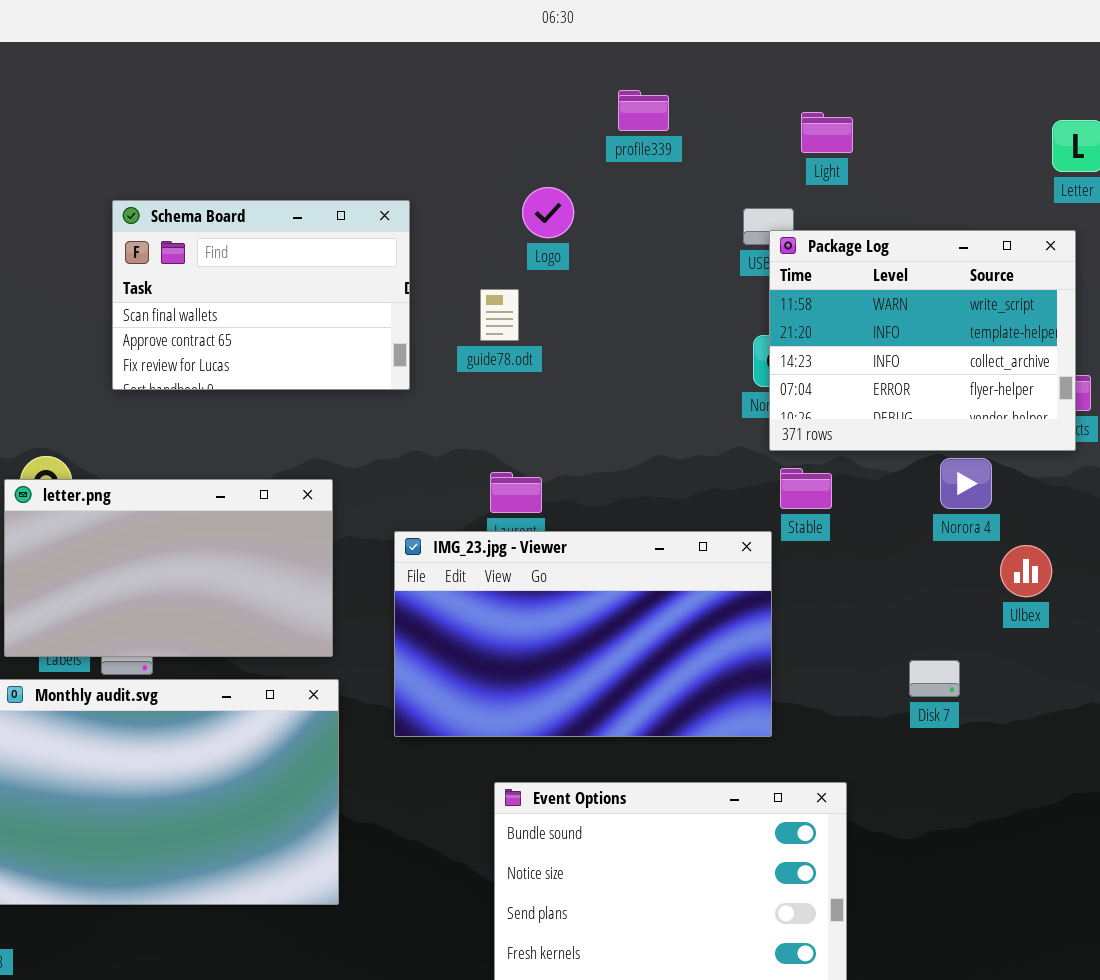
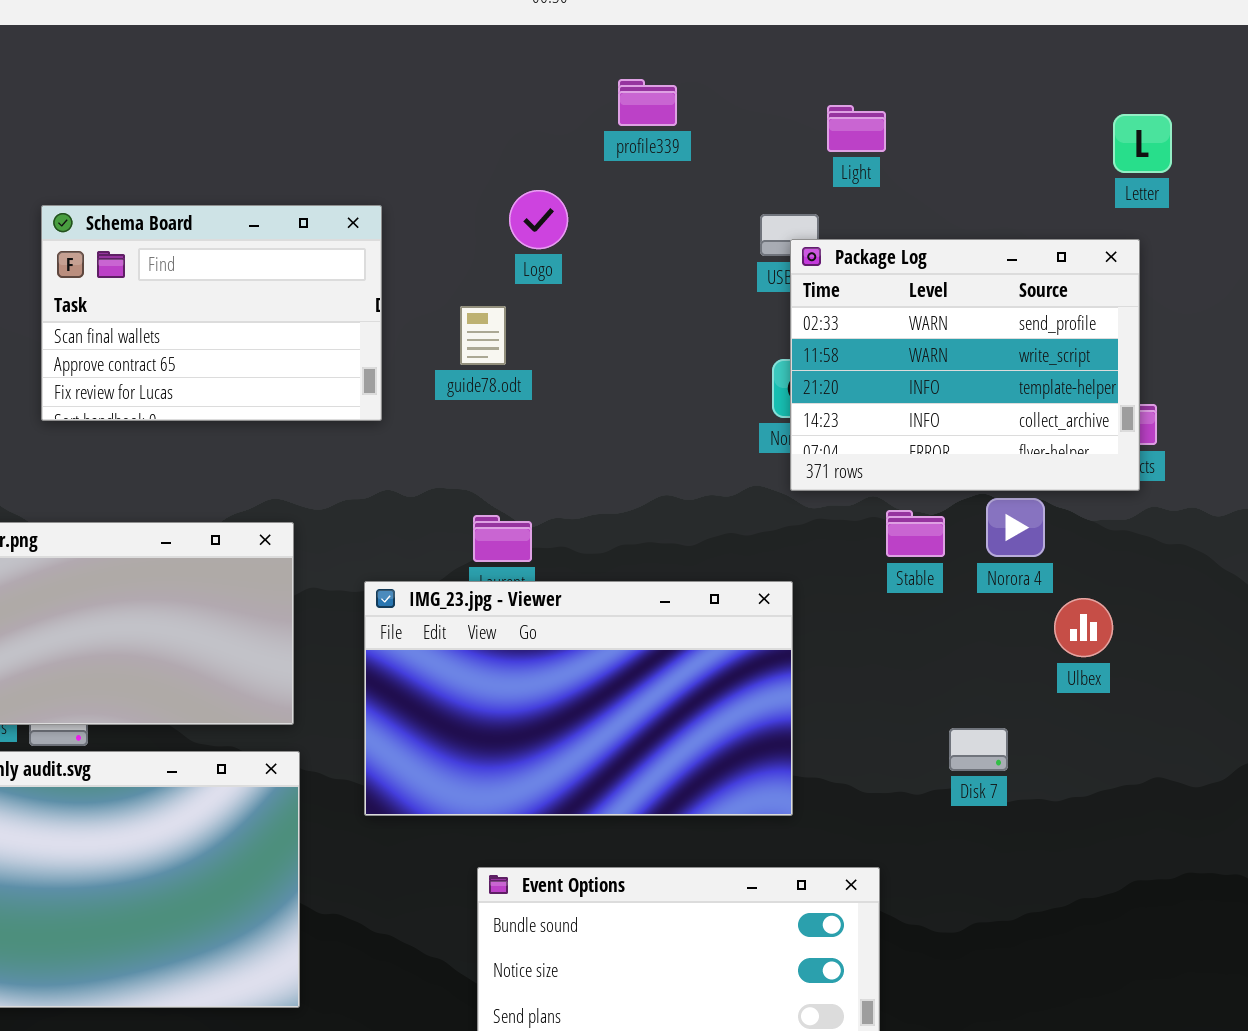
Package Log: [769,230,1076,451] -> [790,239,1140,491], scrolled up 1 row
Stable: [780,468,832,509] -> [886,510,945,557], moved

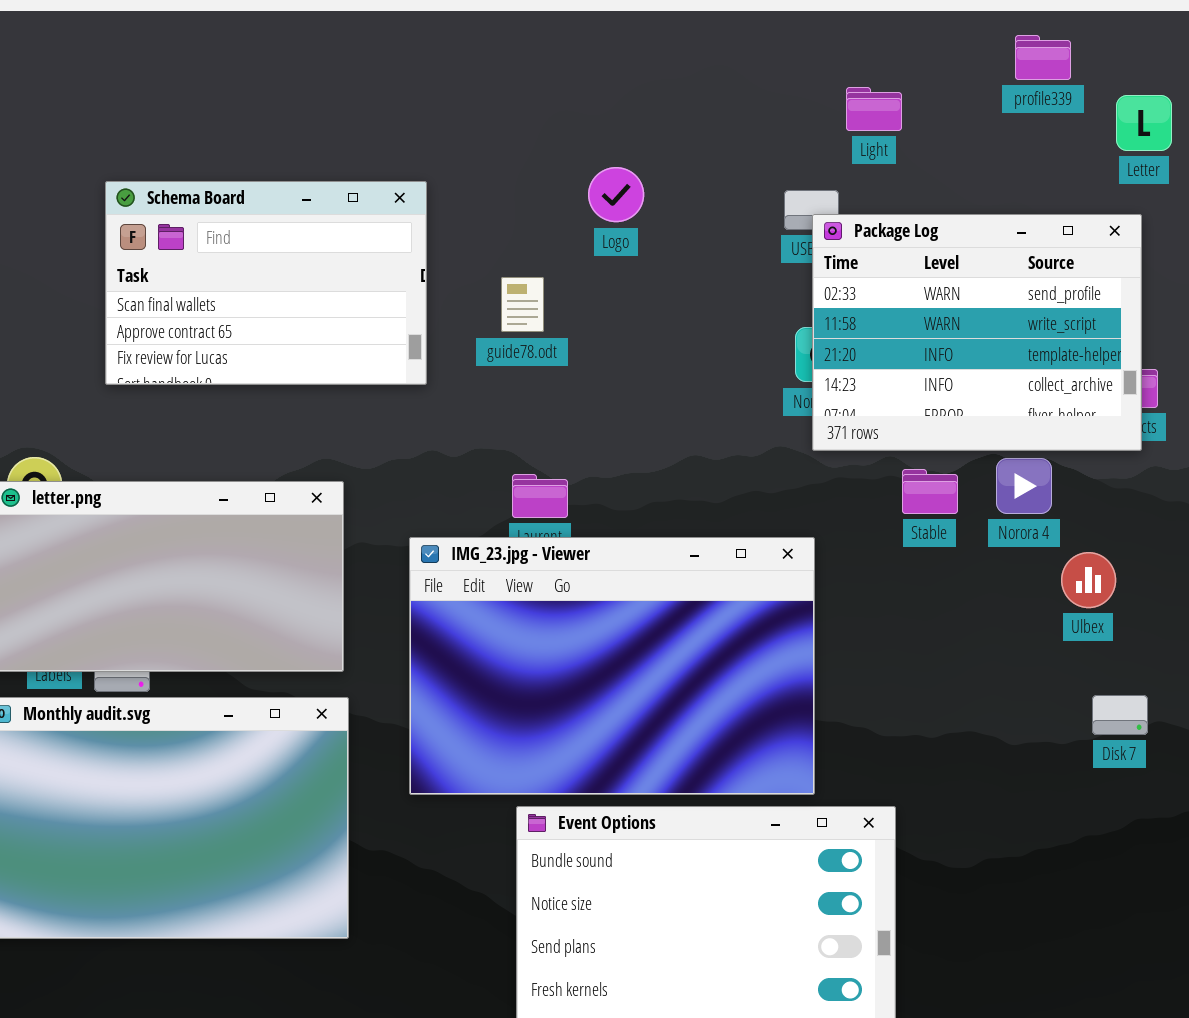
profile339: [618,79,677,126] -> [1015,35,1071,80], moved
Logo: [509,190,568,249] -> [588,167,644,222], moved
IMG_23.jpg - Viewer: [364,581,793,816] -> [409,537,815,795], resized
Disk 7: [949,728,1008,771] -> [1092,695,1148,735], moved

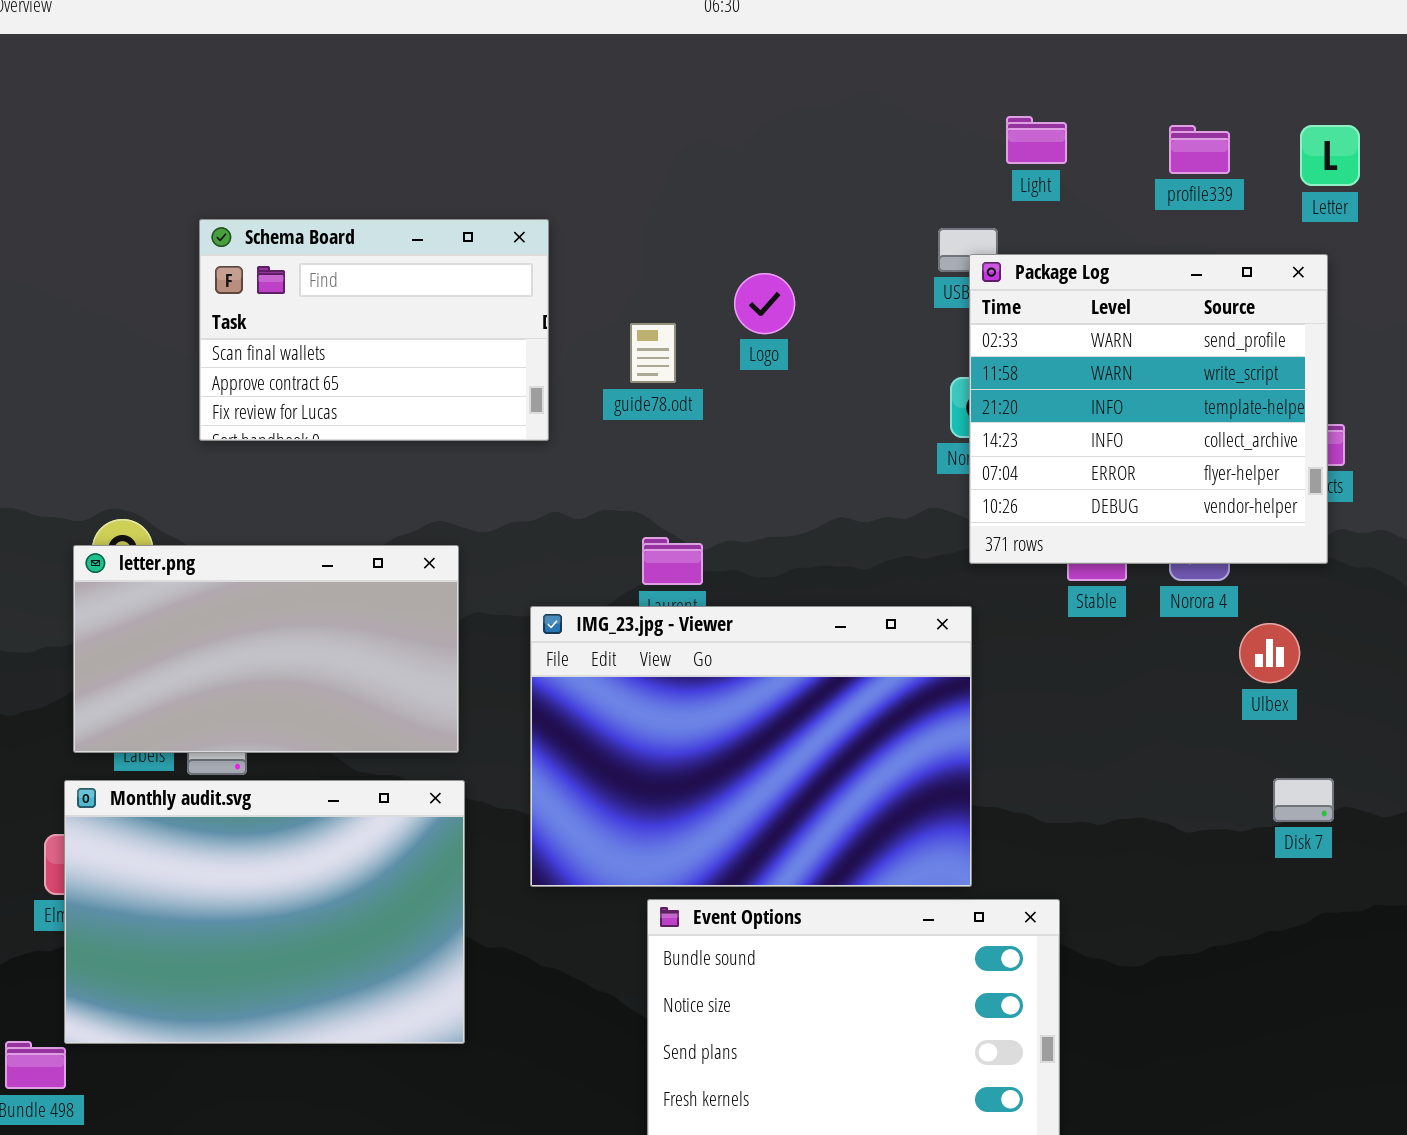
profile339: [1015,35,1071,80] -> [1169,125,1230,174], moved
Logo: [588,167,644,222] -> [734,273,795,334], moved
Package Log: [812,214,1142,451] -> [969,254,1328,564], resized

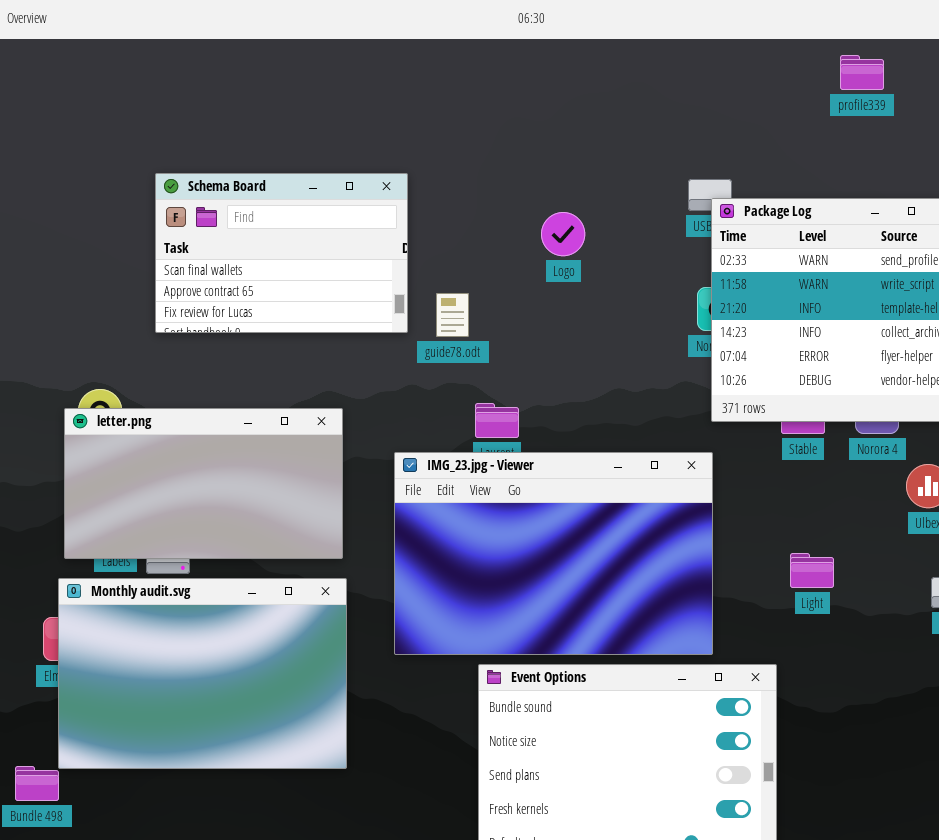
Light: [1006,116,1067,164] -> [790,553,834,588], moved
profile339: [1169,125,1230,174] -> [840,55,884,90], moved
guide78.odt: [630,323,676,383] -> [436,293,469,337], moved

